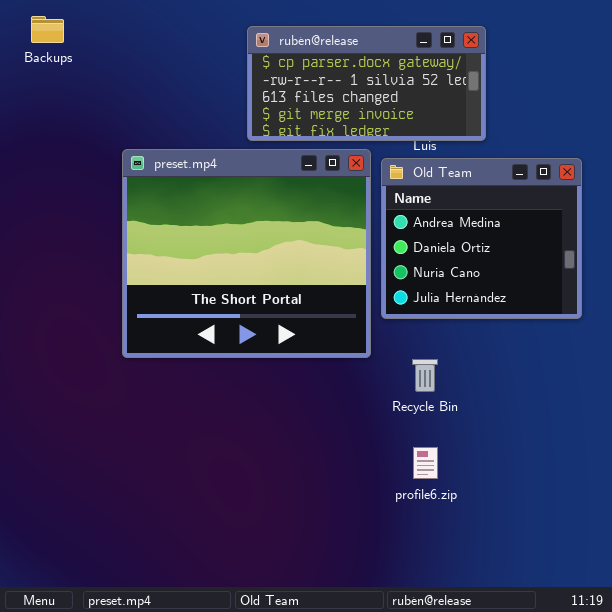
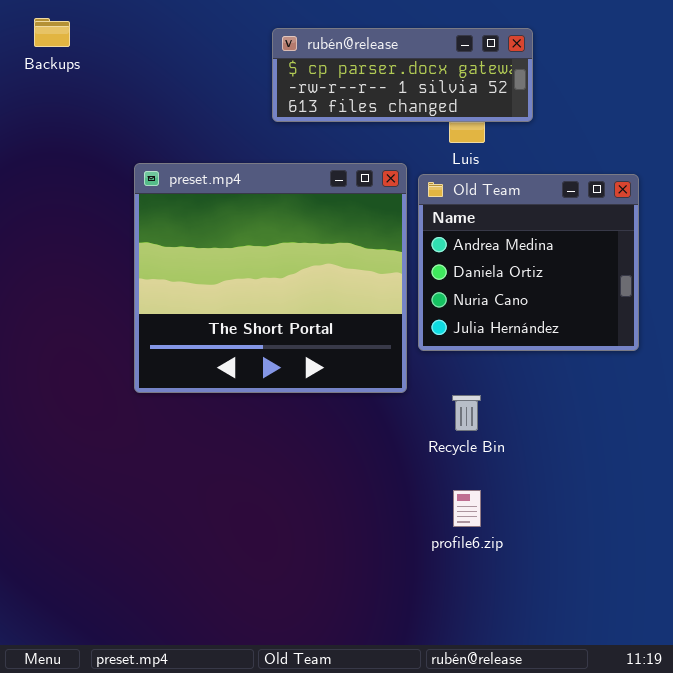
rubén@release: [247,26,486,141] -> [272,28,533,122], resized

